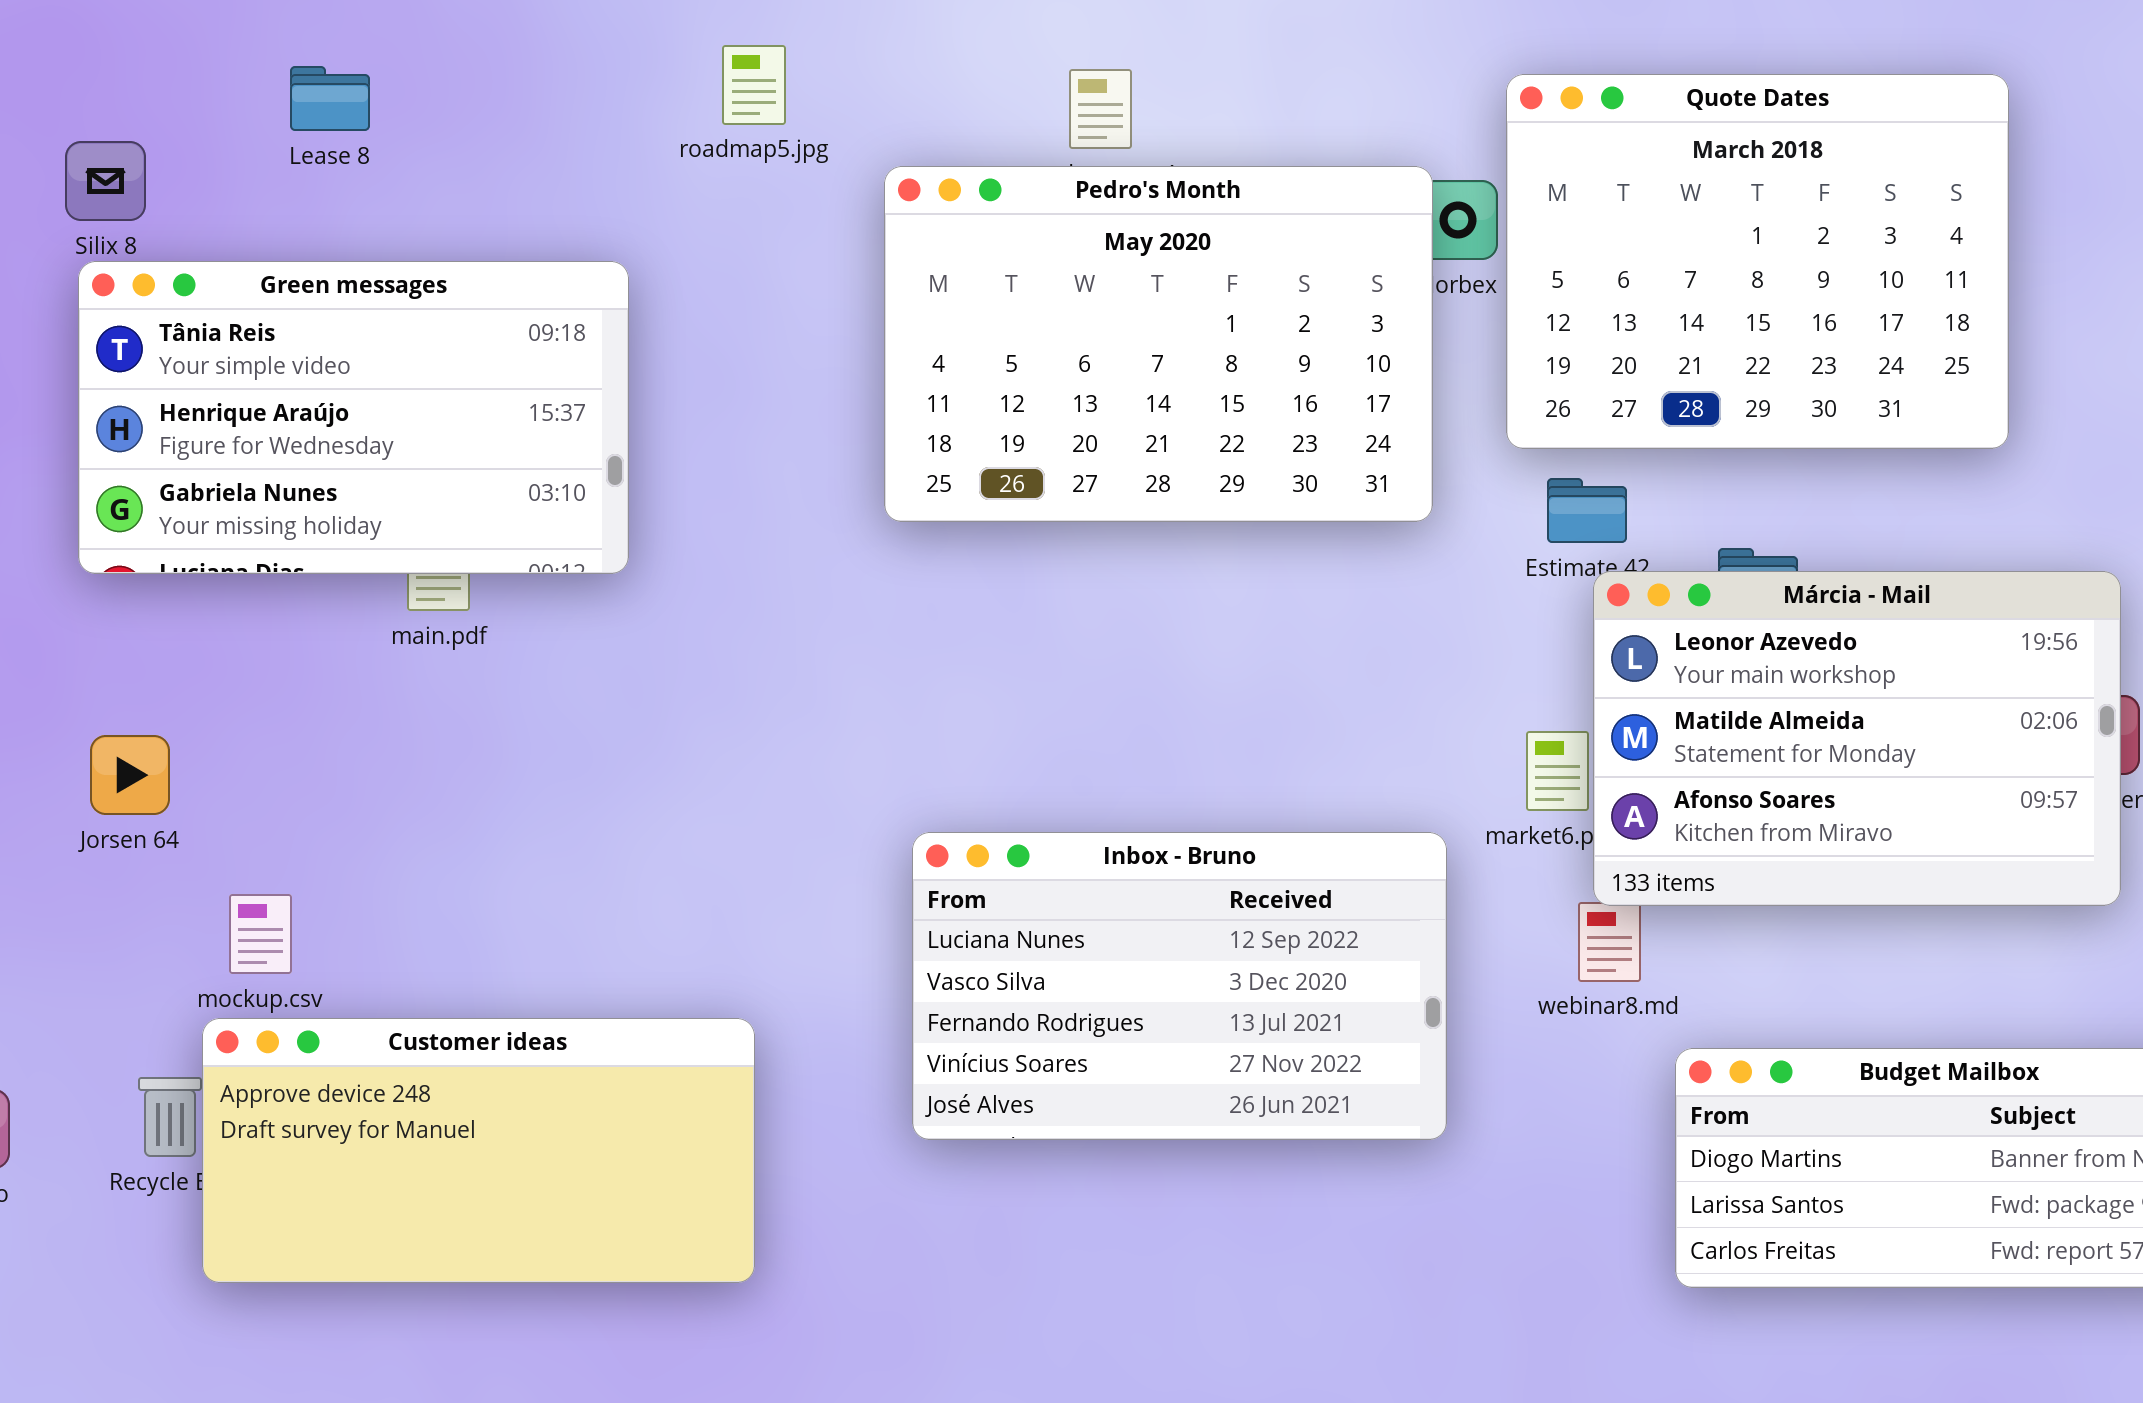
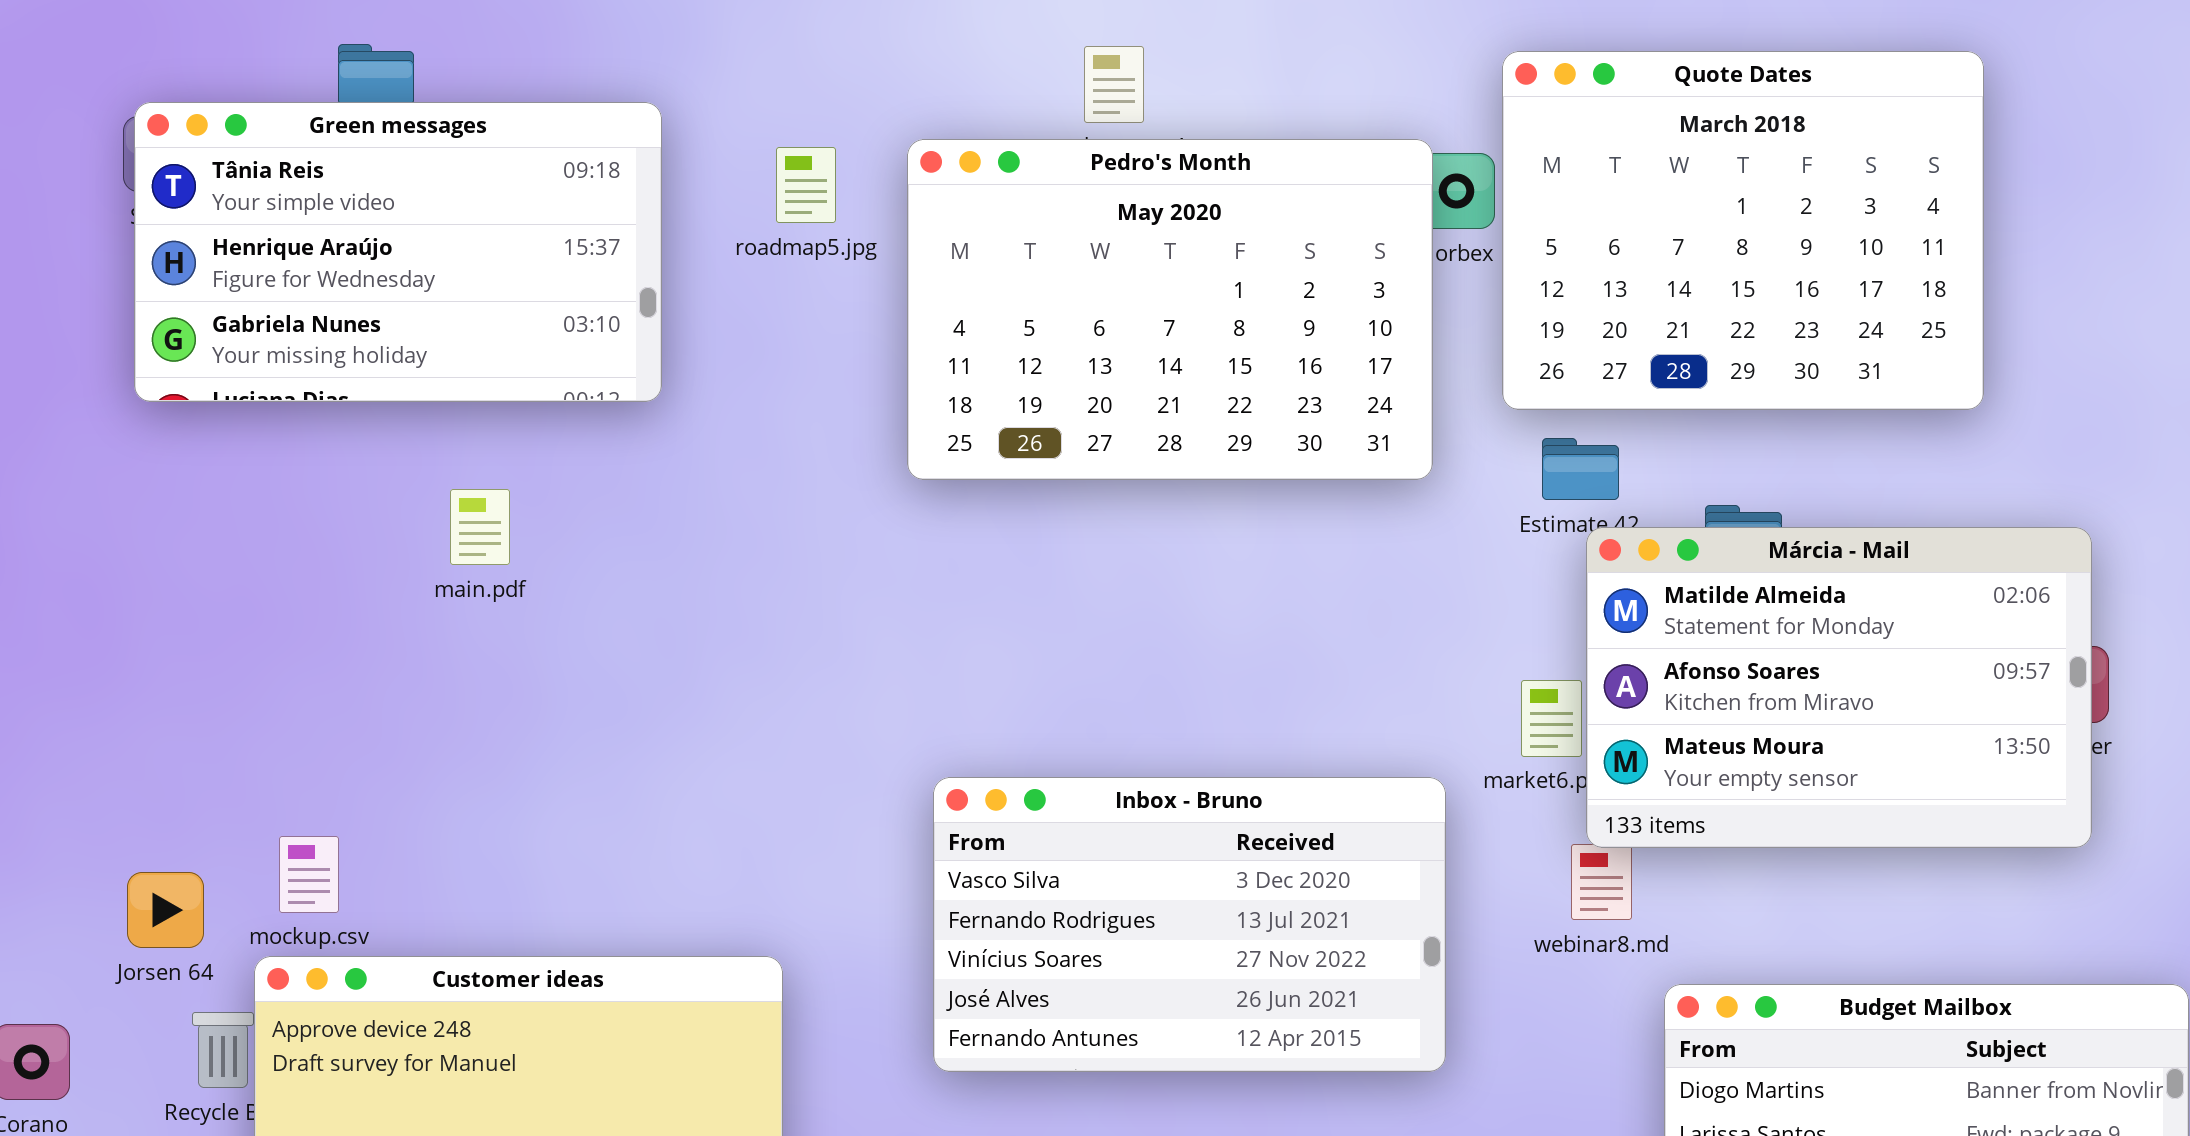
roadmap5.jpg: [722,45,786,125] -> [776,147,836,223], moved
Green messages: [78,261,629,574] -> [134,102,662,402], moved
Márcia - Mail: [1593,571,2121,906] -> [1586,527,2092,848], scrolled down 1 row
Jorsen 64: [90,735,170,815] -> [127,872,204,948], moved
Inbox - Bruno: [912,832,1447,1140] -> [933,777,1446,1072], scrolled down 1 row

